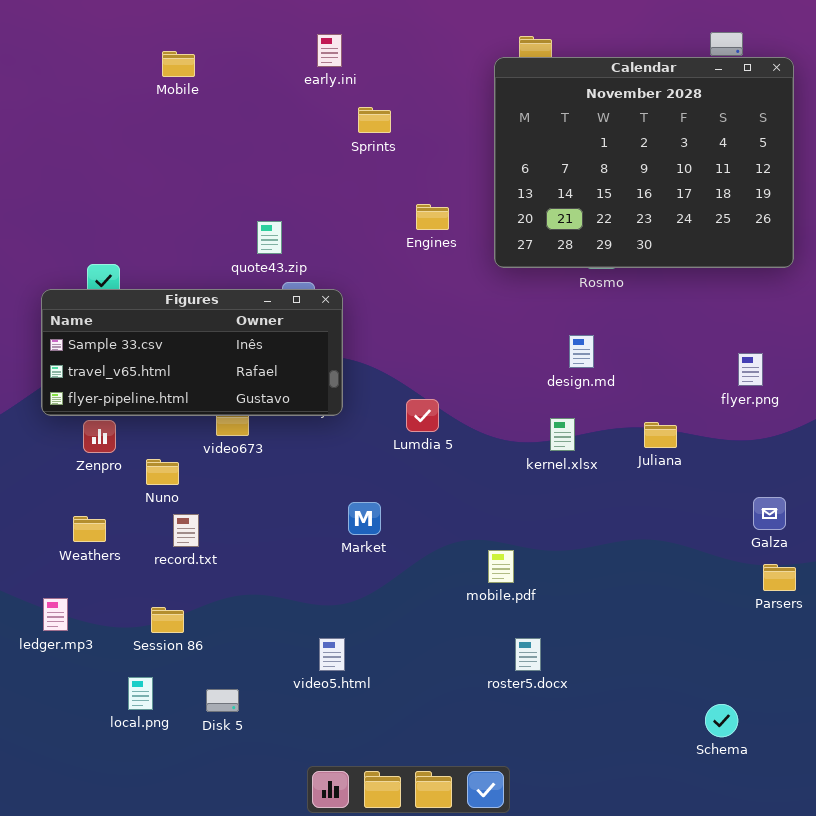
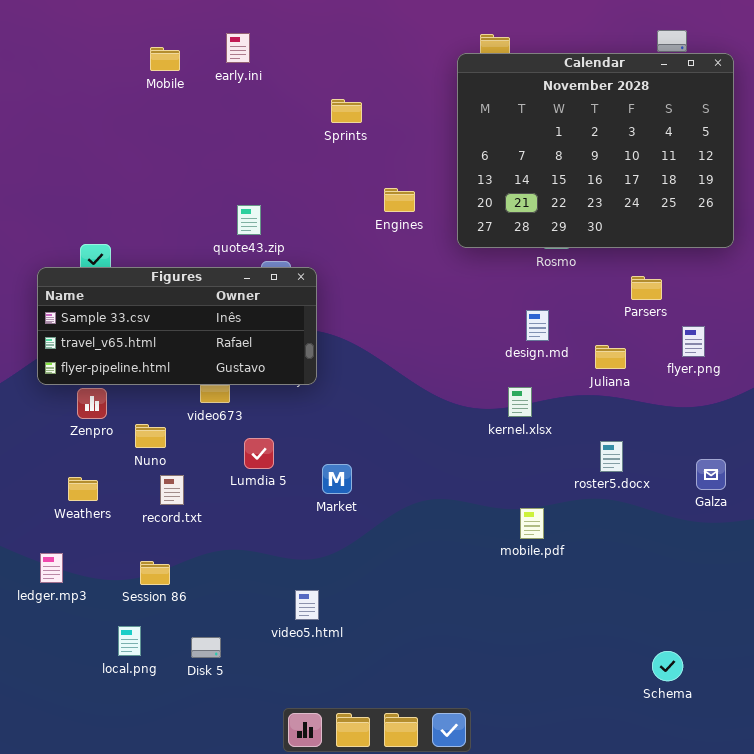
early.ini: [317,34,342,67] -> [226,33,250,63], moved
Lumdia 5: [406,399,439,432] -> [244,438,274,469], moved
Juliana: [644,422,677,448] -> [595,345,626,369], moved
mobile.pdf: [488,550,514,583] -> [520,508,544,539], moved
Parsers: [763,564,796,591] -> [631,276,662,300], moved
roster5.docx: [515,638,541,671] -> [600,441,623,472], moved

